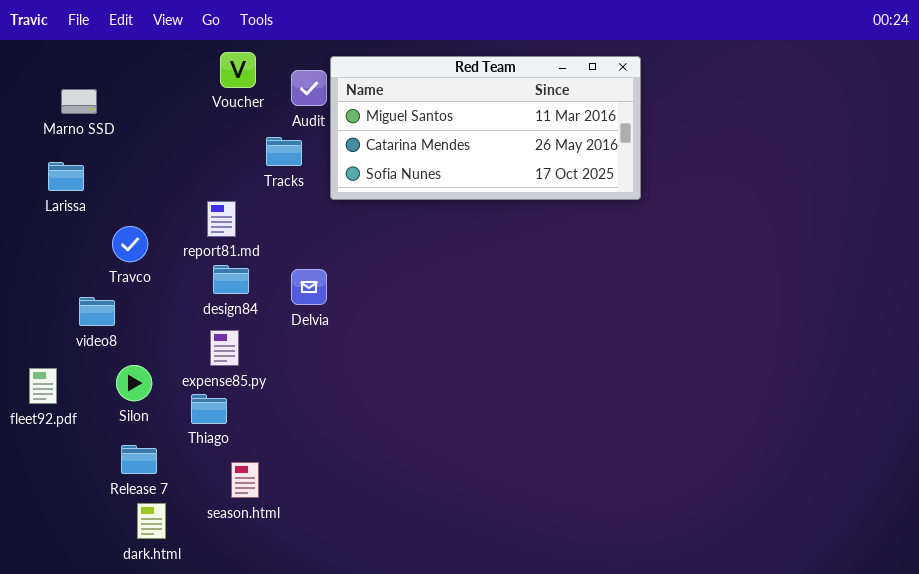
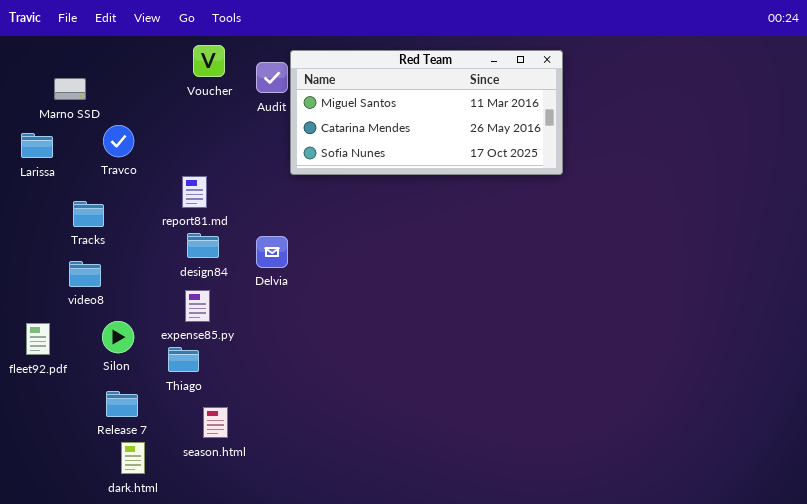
Tracks: [266,137,302,166] -> [73,201,104,227], moved
Larissa: [48,162,84,191] -> [21,133,53,158], moved
Travco: [112,226,148,262] -> [103,125,134,157], moved

